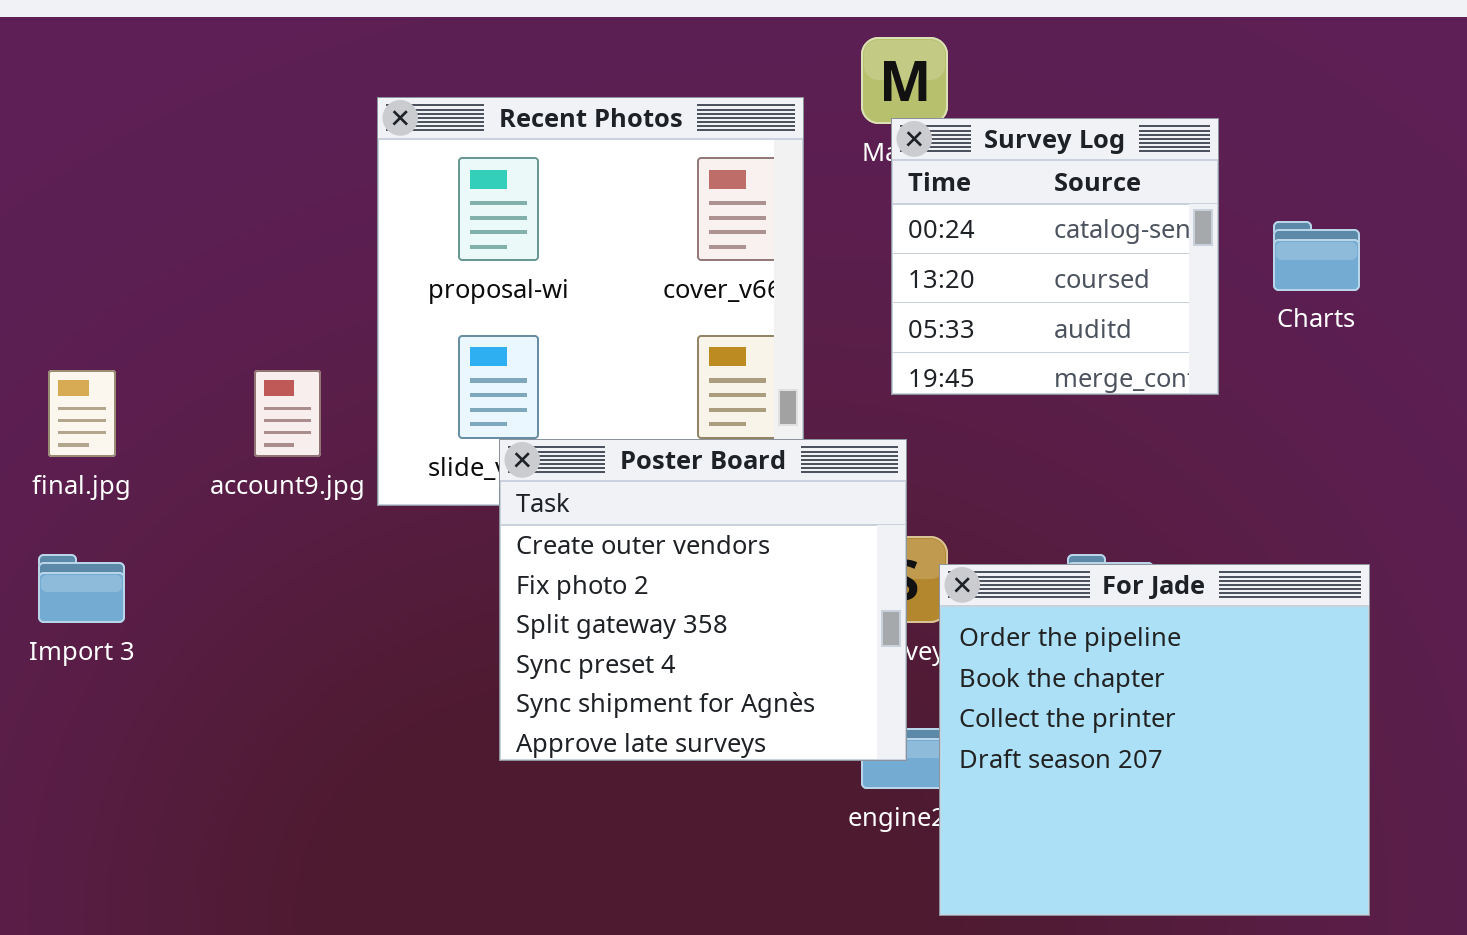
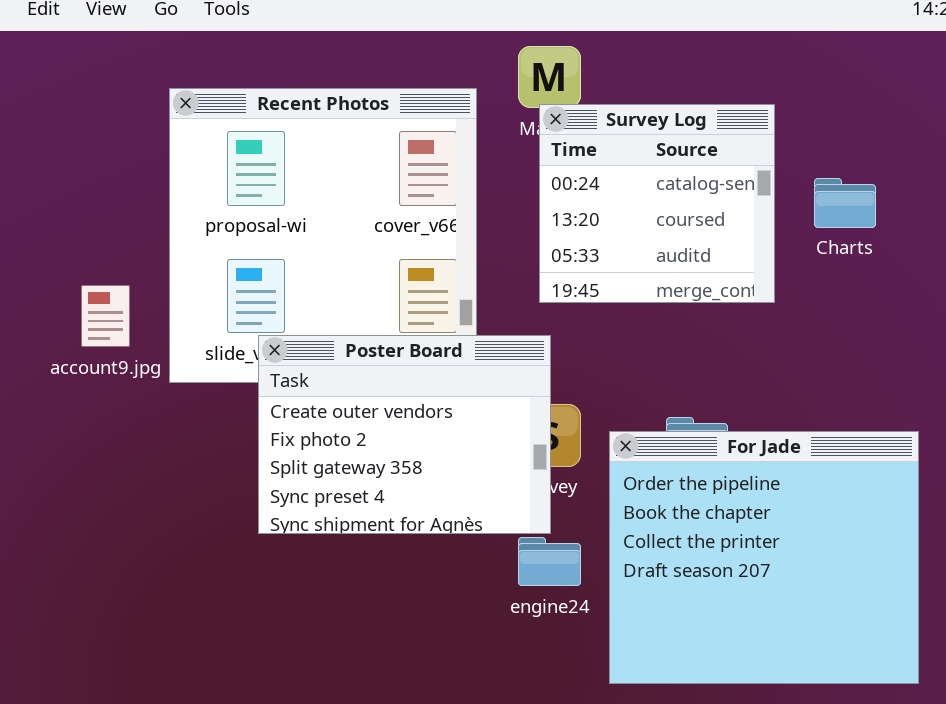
Poster Board: [499,439,907,761] -> [258,335,551,534], resized
For Jade: [939,564,1370,916] -> [609,431,919,684], moved

